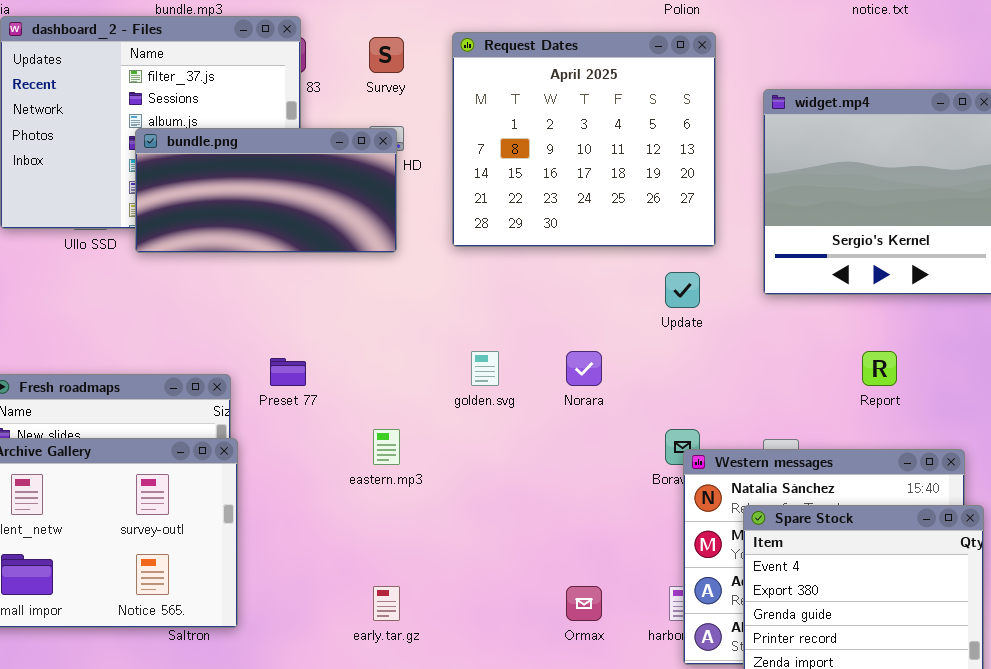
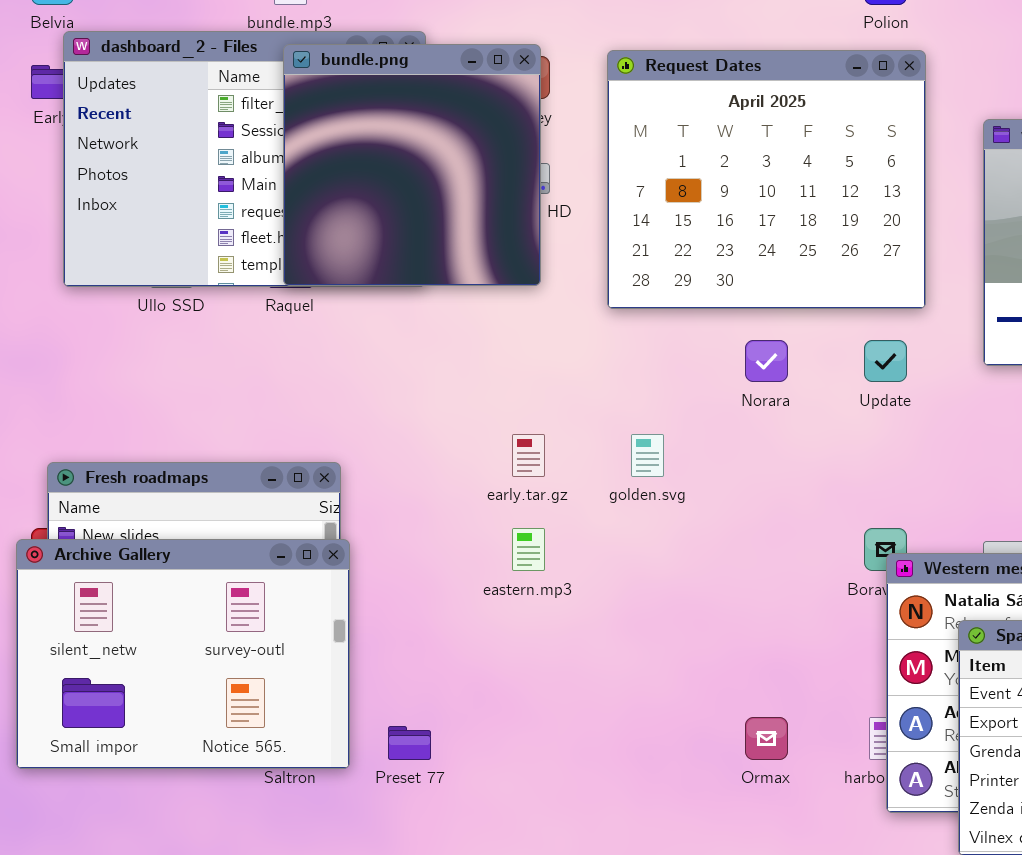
bundle.png: [135,128,397,253] -> [283,44,541,286], moved, resized
Norara: [566,351,602,386] -> [745,340,788,382], moved
Preset 77: [270,358,306,386] -> [388,726,431,760], moved
early.tar.gz: [373,586,400,621] -> [512,434,545,477], moved

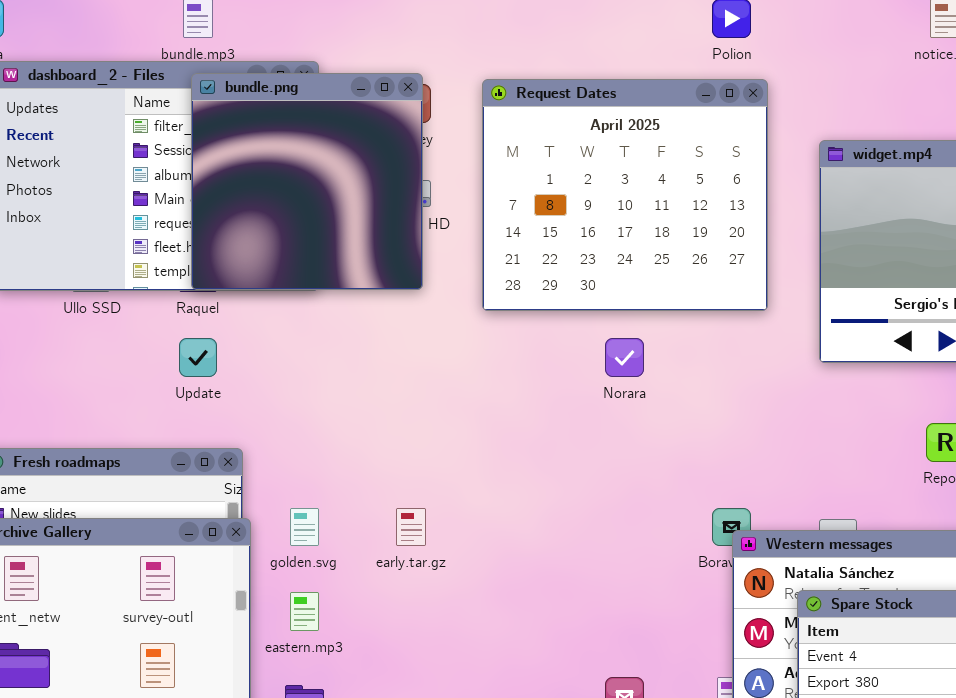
Update: [864,340,907,382] -> [179,338,217,377], moved
early.tar.gz: [512,434,545,477] -> [396,508,426,546], moved
golden.svg: [631,434,664,477] -> [290,508,319,546], moved
eastern.mp3: [512,528,545,571] -> [290,592,319,631], moved

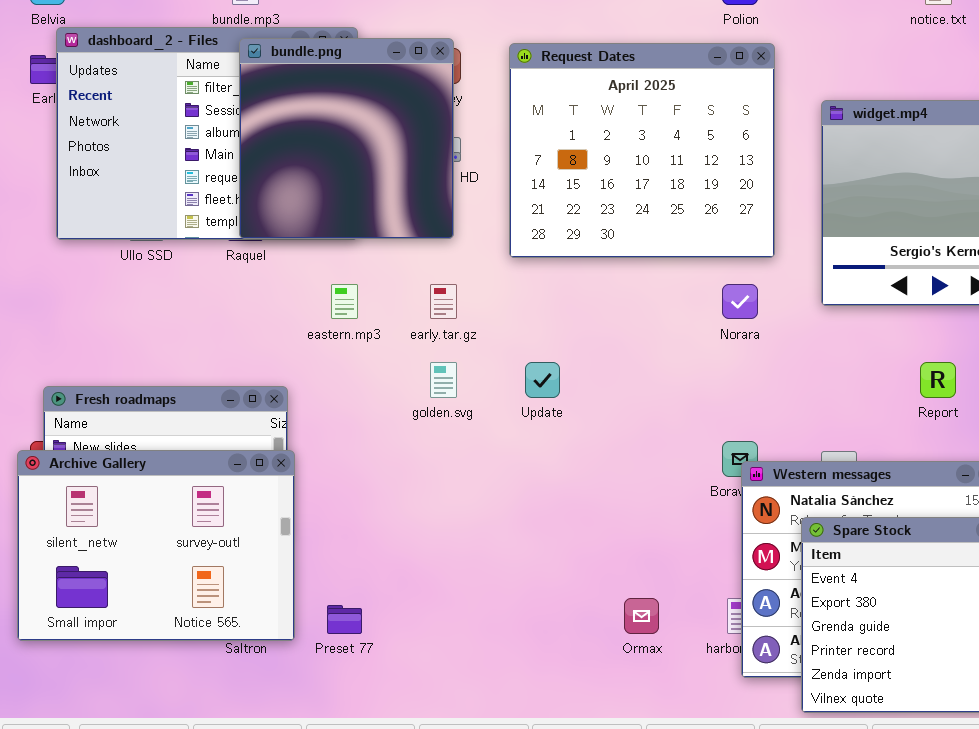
Update: [179,338,217,377] -> [525,362,560,398], moved
Norara: [605,338,644,377] -> [722,284,758,319], moved
golden.svg: [290,508,319,546] -> [430,362,457,398], moved
early.tar.gz: [396,508,426,546] -> [430,284,457,319], moved
eastern.mp3: [290,592,319,631] -> [331,284,358,319], moved

